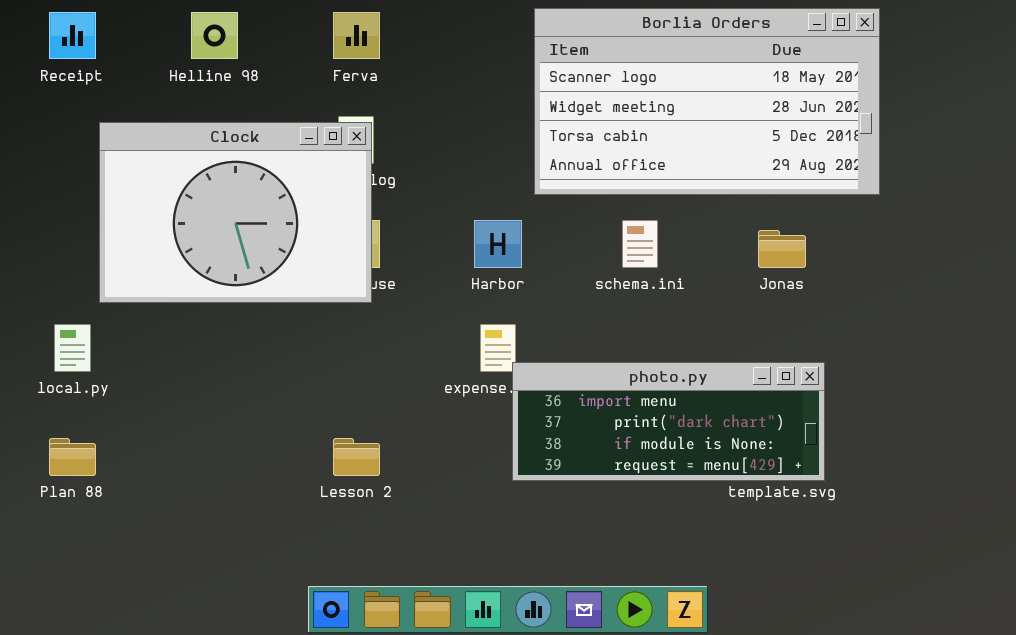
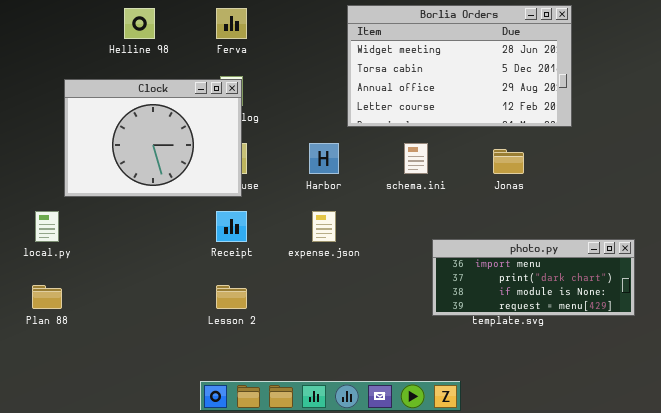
Borlia Orders: [534,8,880,195] -> [347,5,572,127], scrolled down 1 row
Receipt: [49,12,96,59] -> [216,211,247,242], moved
photo.py: [512,362,825,481] -> [432,239,635,316], moved

